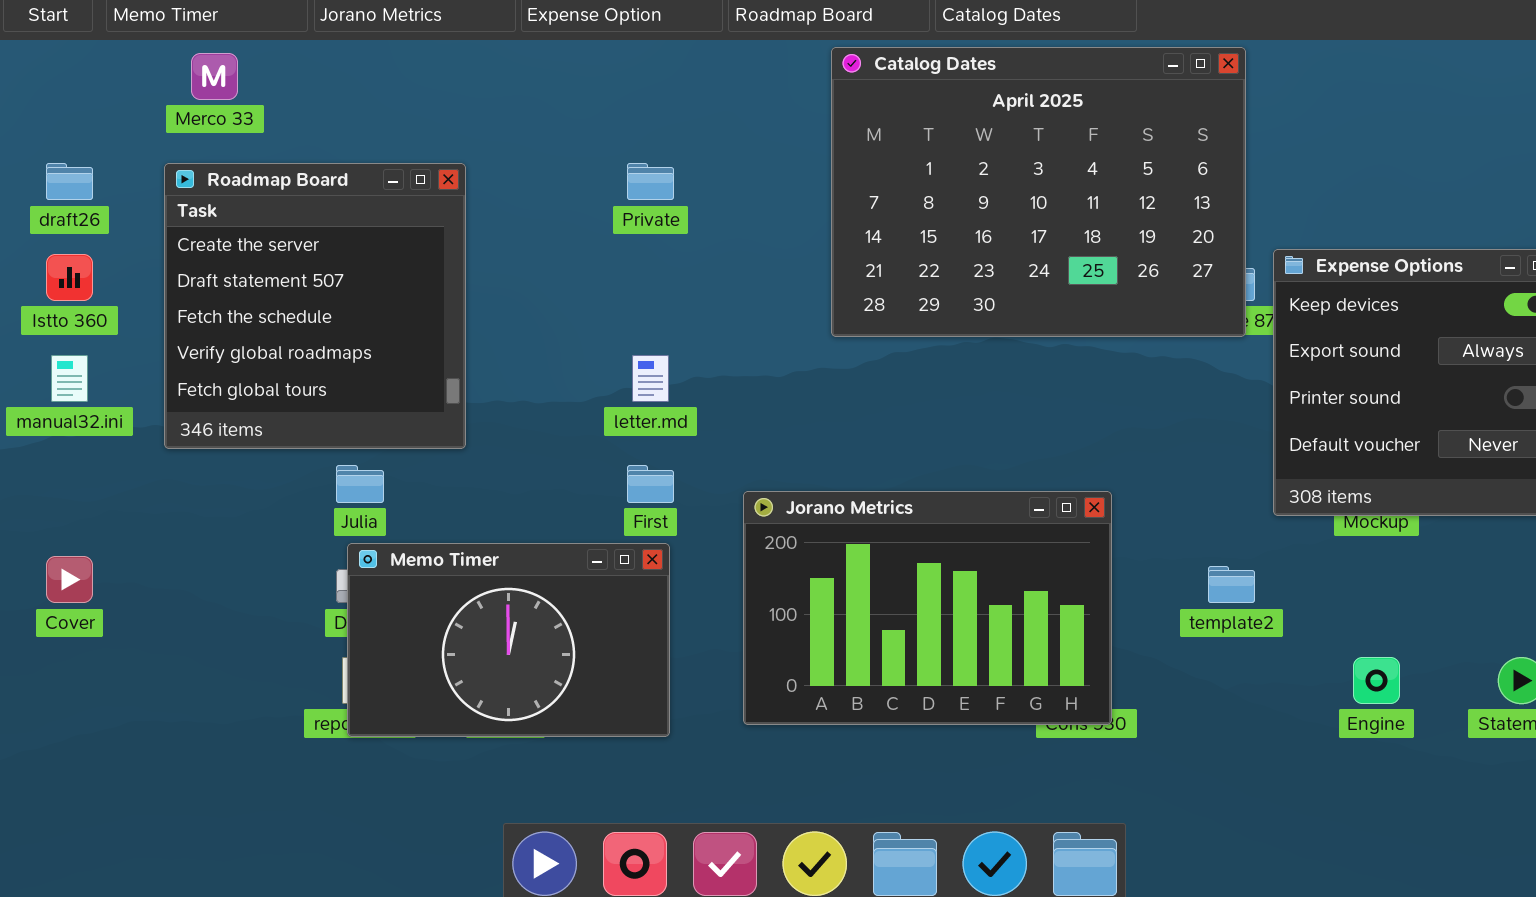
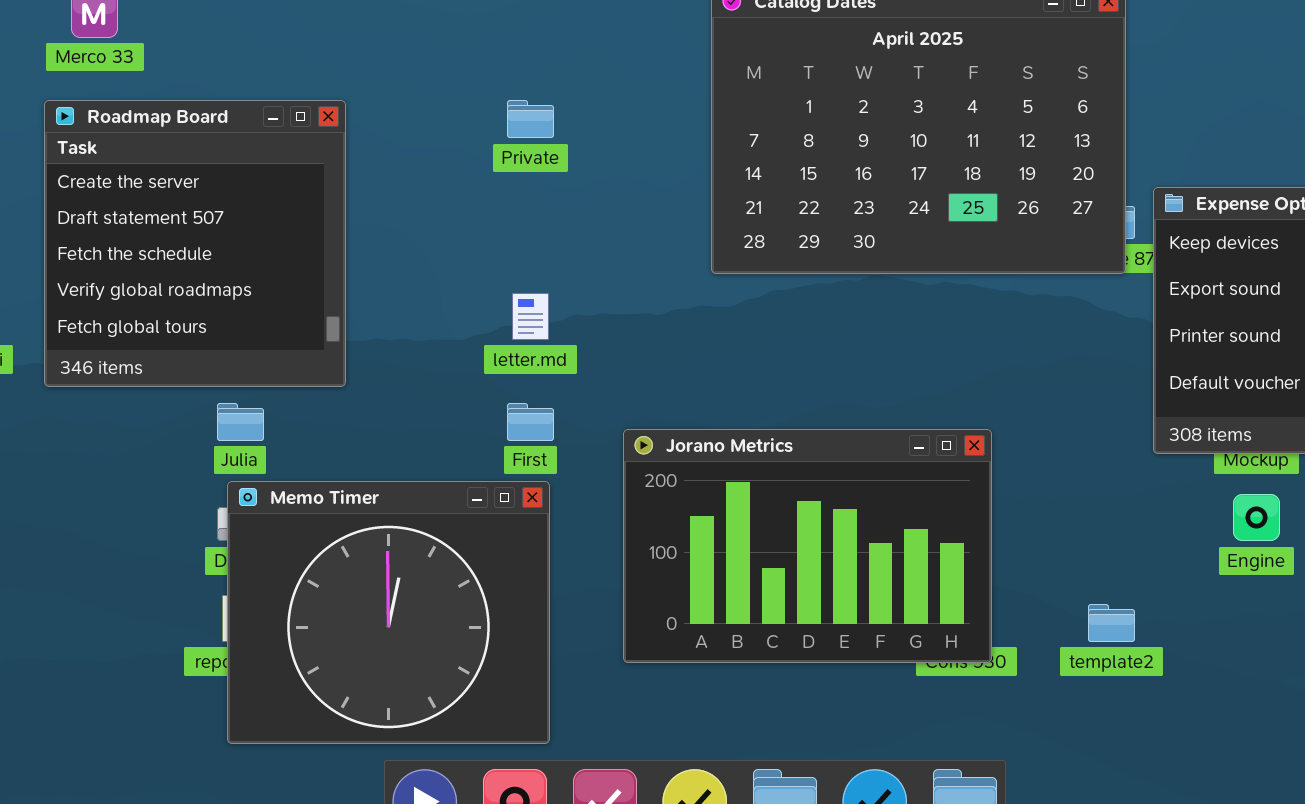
Memo Timer: [347,543,670,737] -> [227,481,550,744], resized
template2: [1208,566,1255,603] -> [1088,604,1135,642], moved
Engine: [1353,657,1400,704] -> [1233,494,1280,541], moved

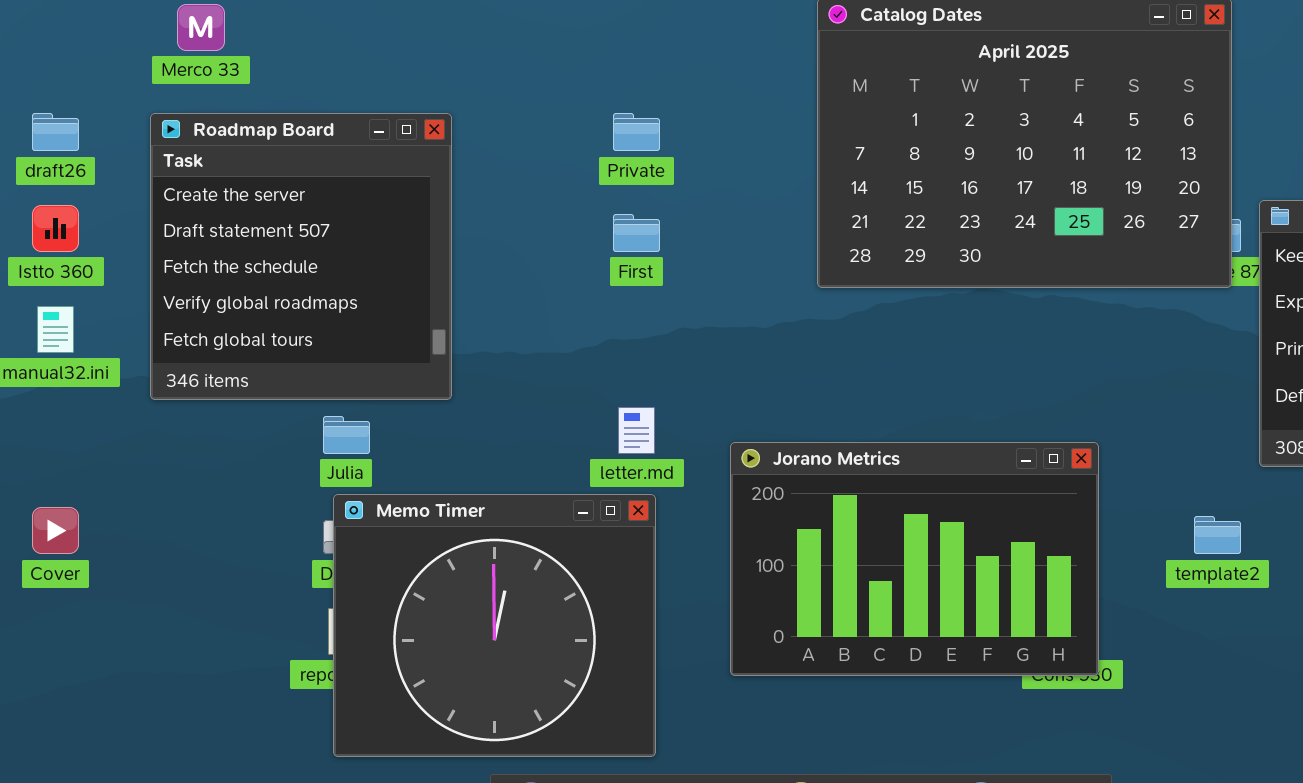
letter.md: [512,293,549,340] -> [618,407,655,454], moved
First: [507,403,554,441] -> [613,214,660,252], moved
template2: [1088,604,1135,642] -> [1194,516,1241,554], moved

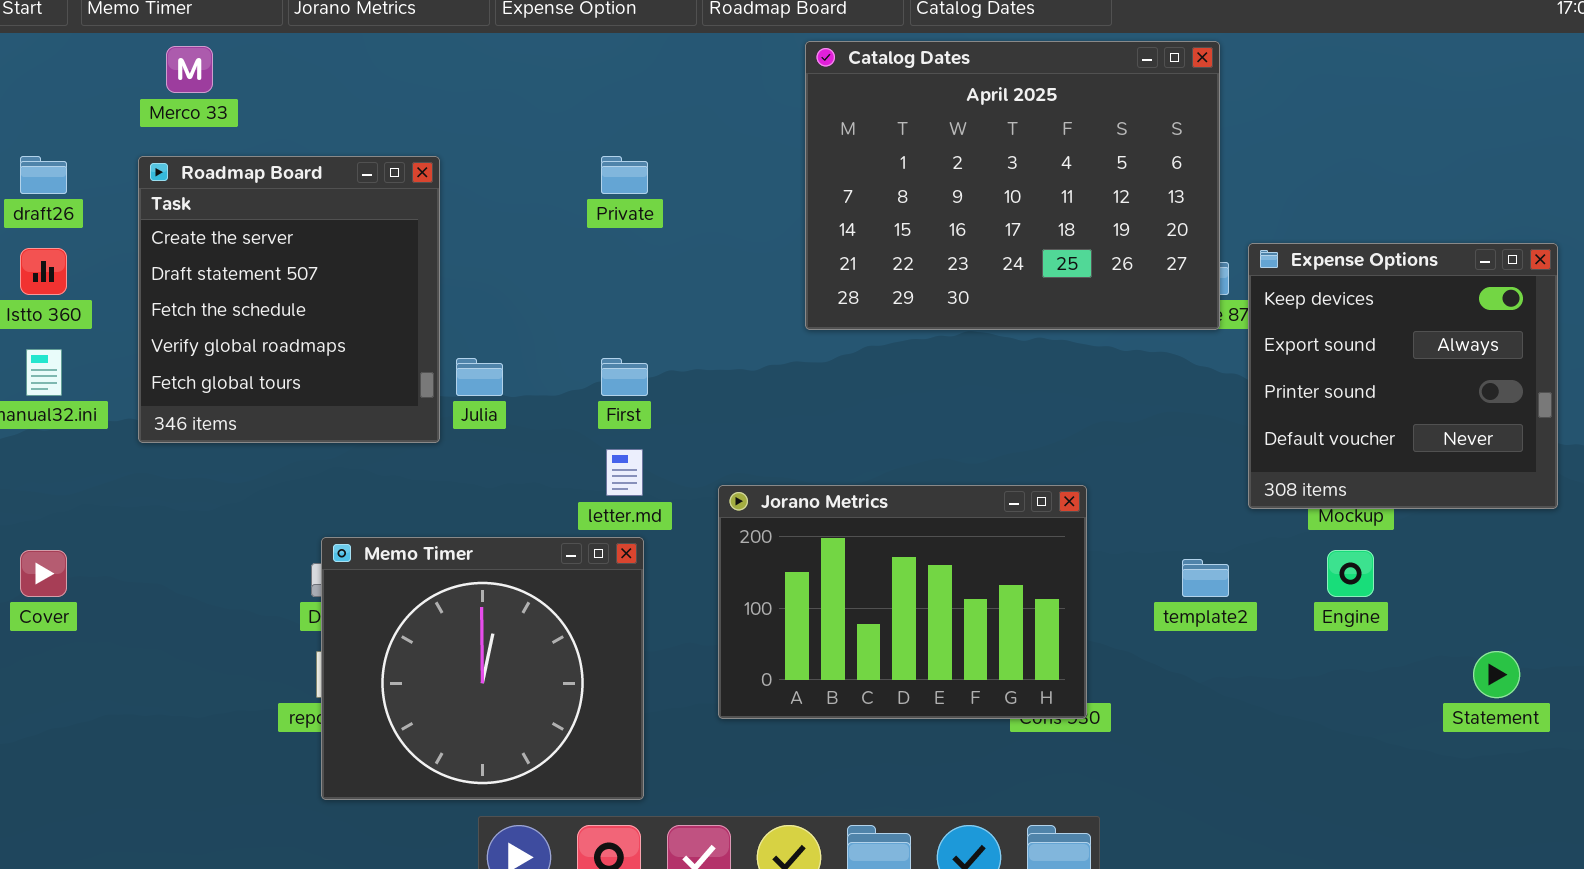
First: [613,214,660,252] -> [601,358,648,396], moved
Julia: [323,416,370,454] -> [456,358,503,396], moved

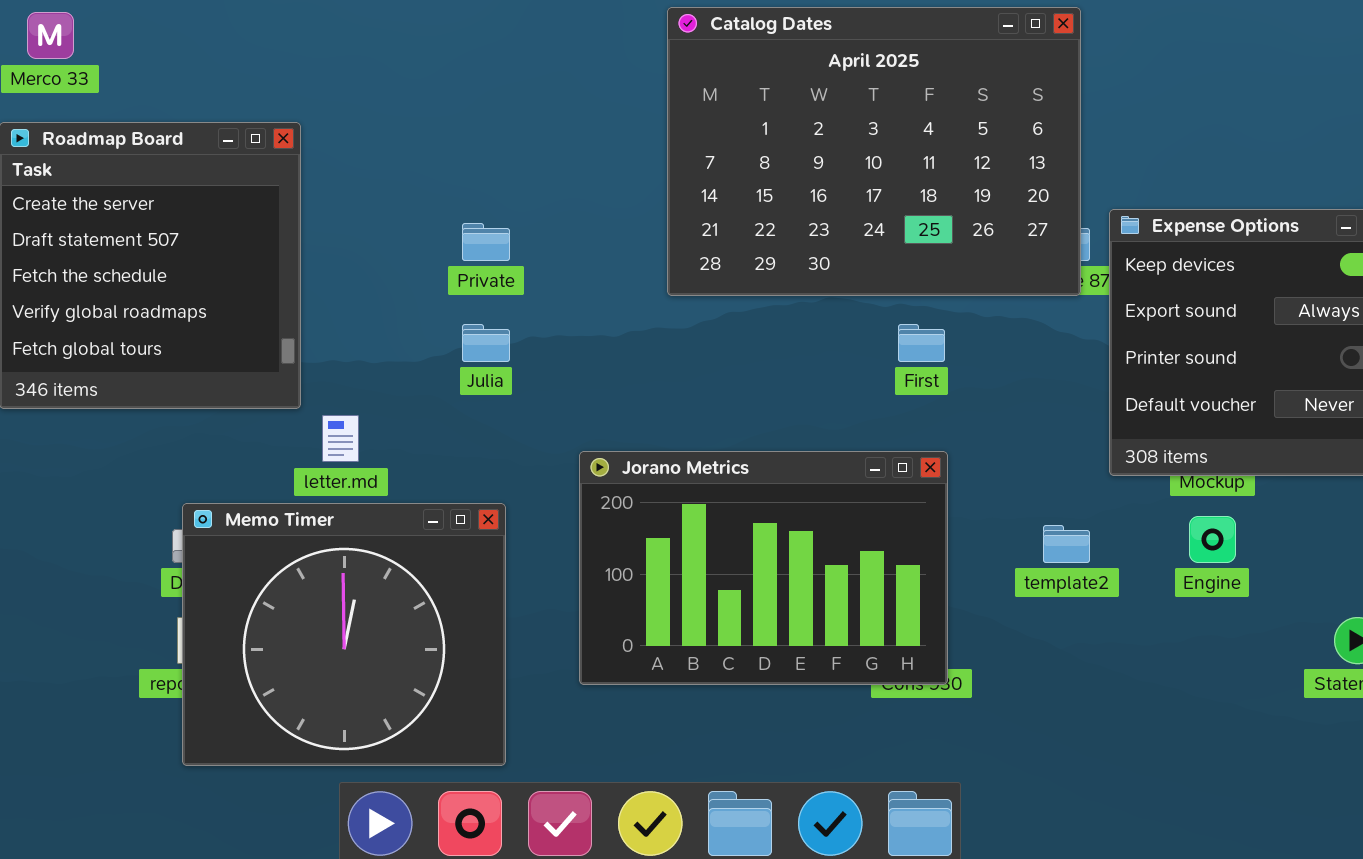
Private: [601,156,648,194] -> [462,223,510,261], moved
Julia: [456,358,503,396] -> [462,324,510,362], moved
First: [601,358,648,396] -> [898,324,945,362], moved
letter.md: [606,449,643,496] -> [322,415,359,462], moved

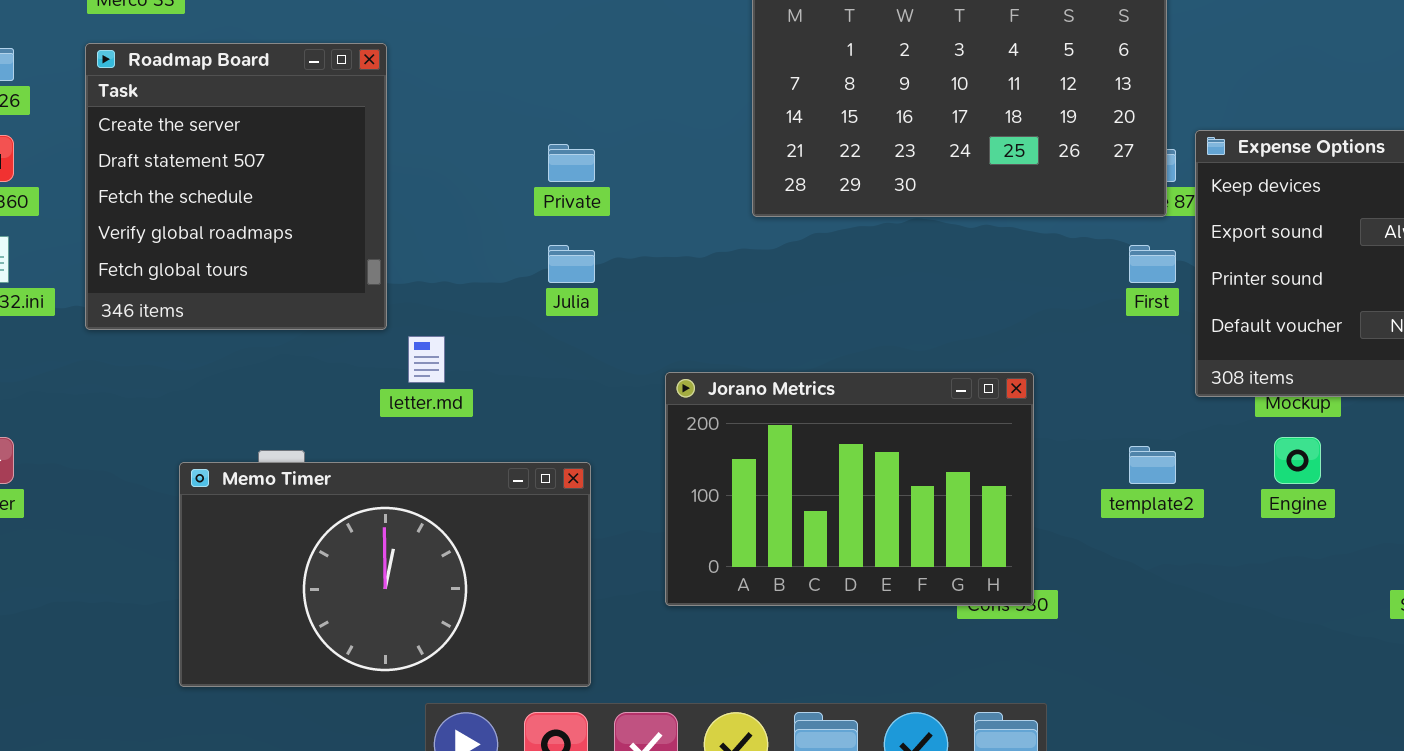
First: [898,324,945,362] -> [1129,245,1176,283], moved
Memo Timer: [182,503,506,766] -> [179,462,591,687], resized

